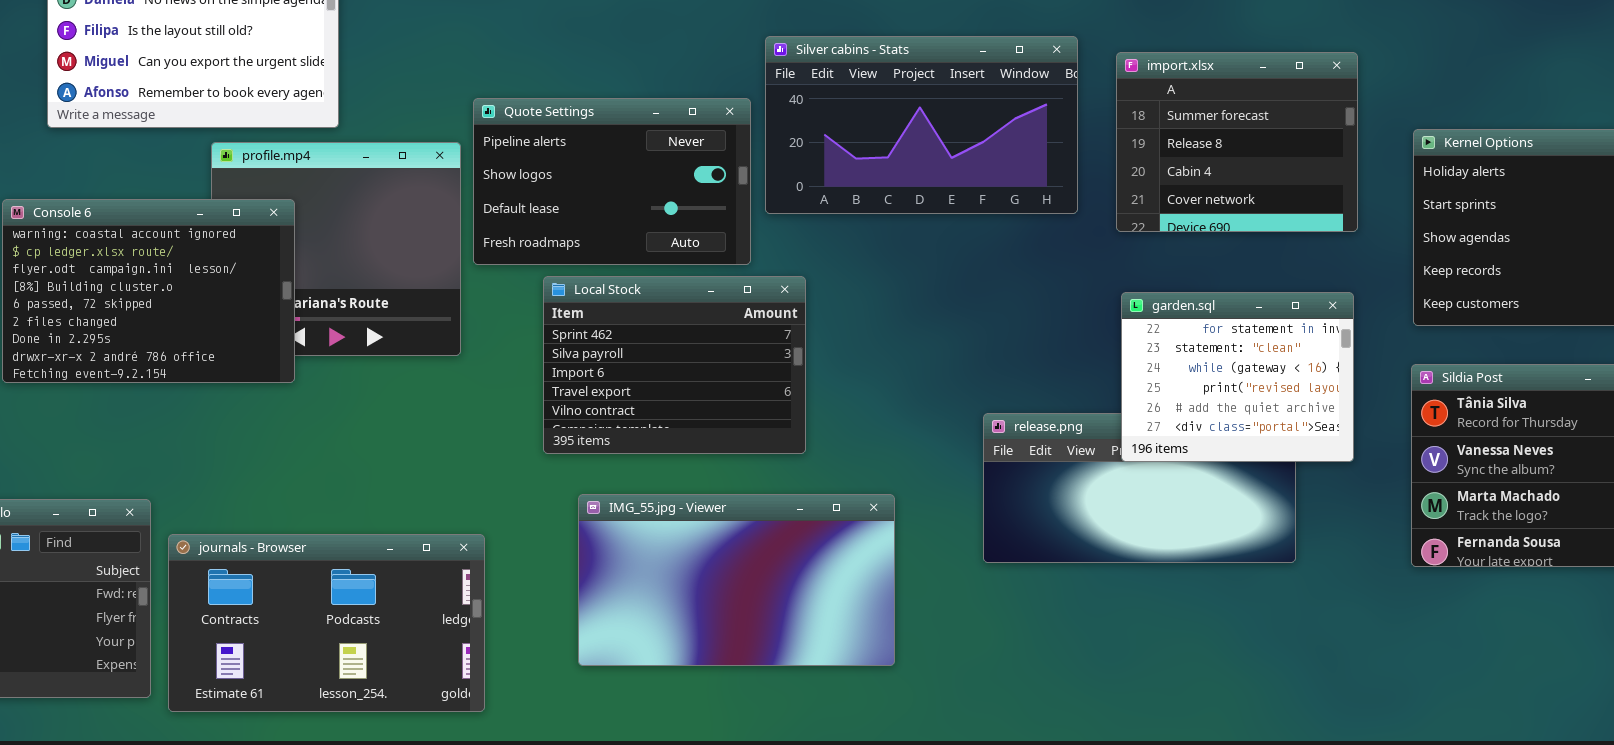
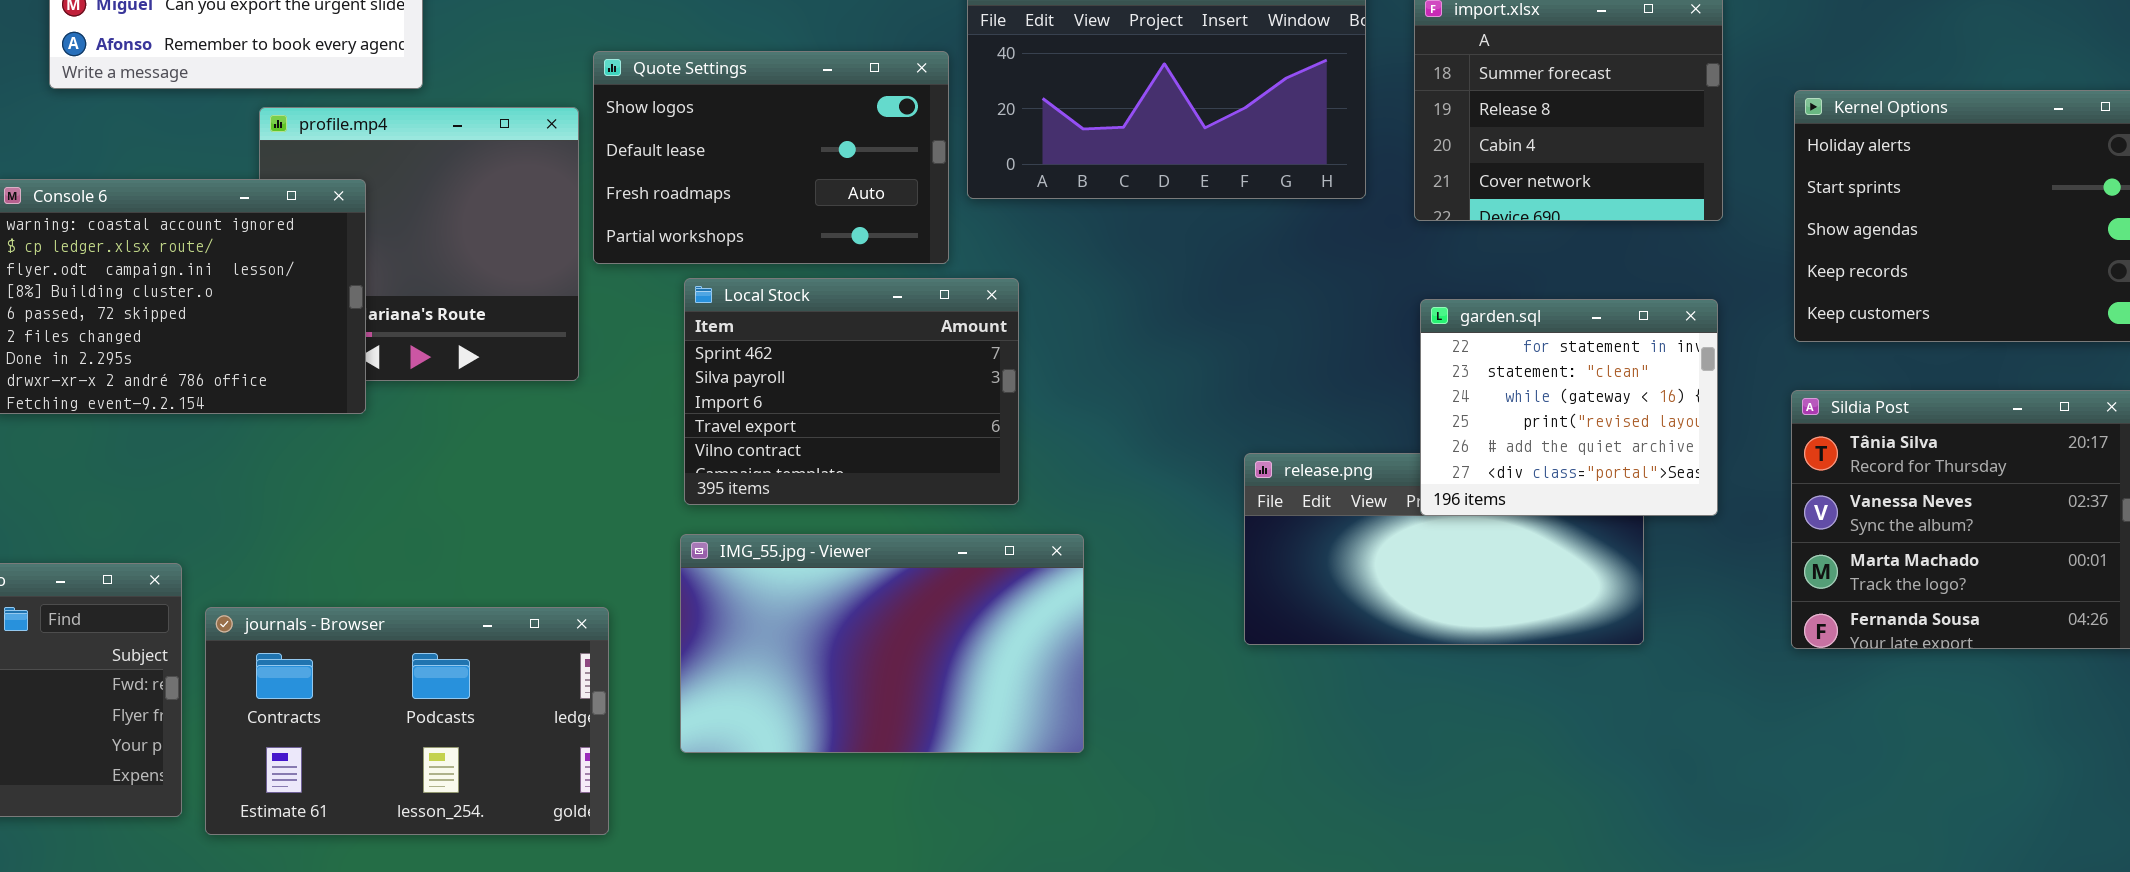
Quote Settings: [473,98,751,265] -> [593,51,949,264], scrolled down 1 row
IMG_55.jpg - Viewer: [578,494,895,666] -> [680,534,1084,753], moved

